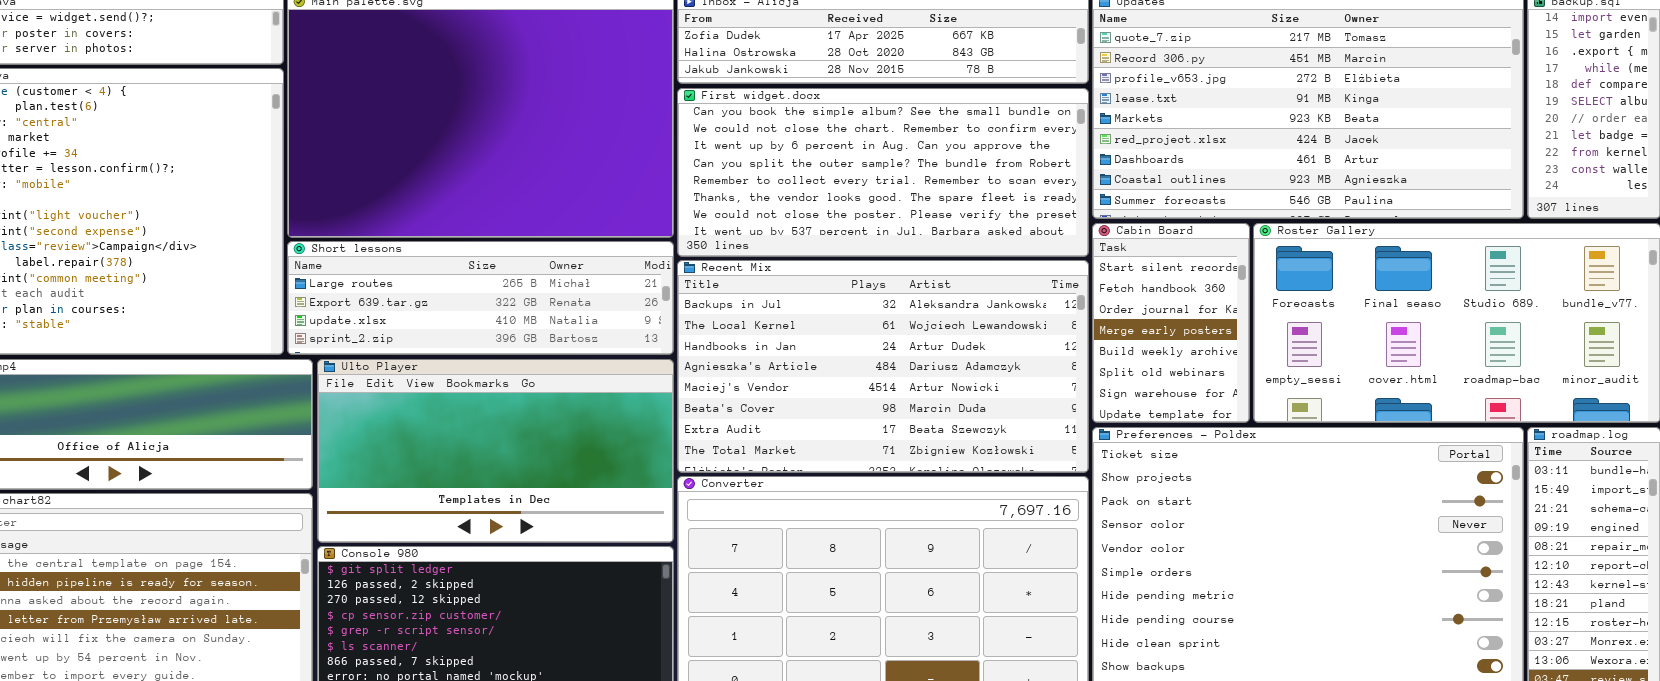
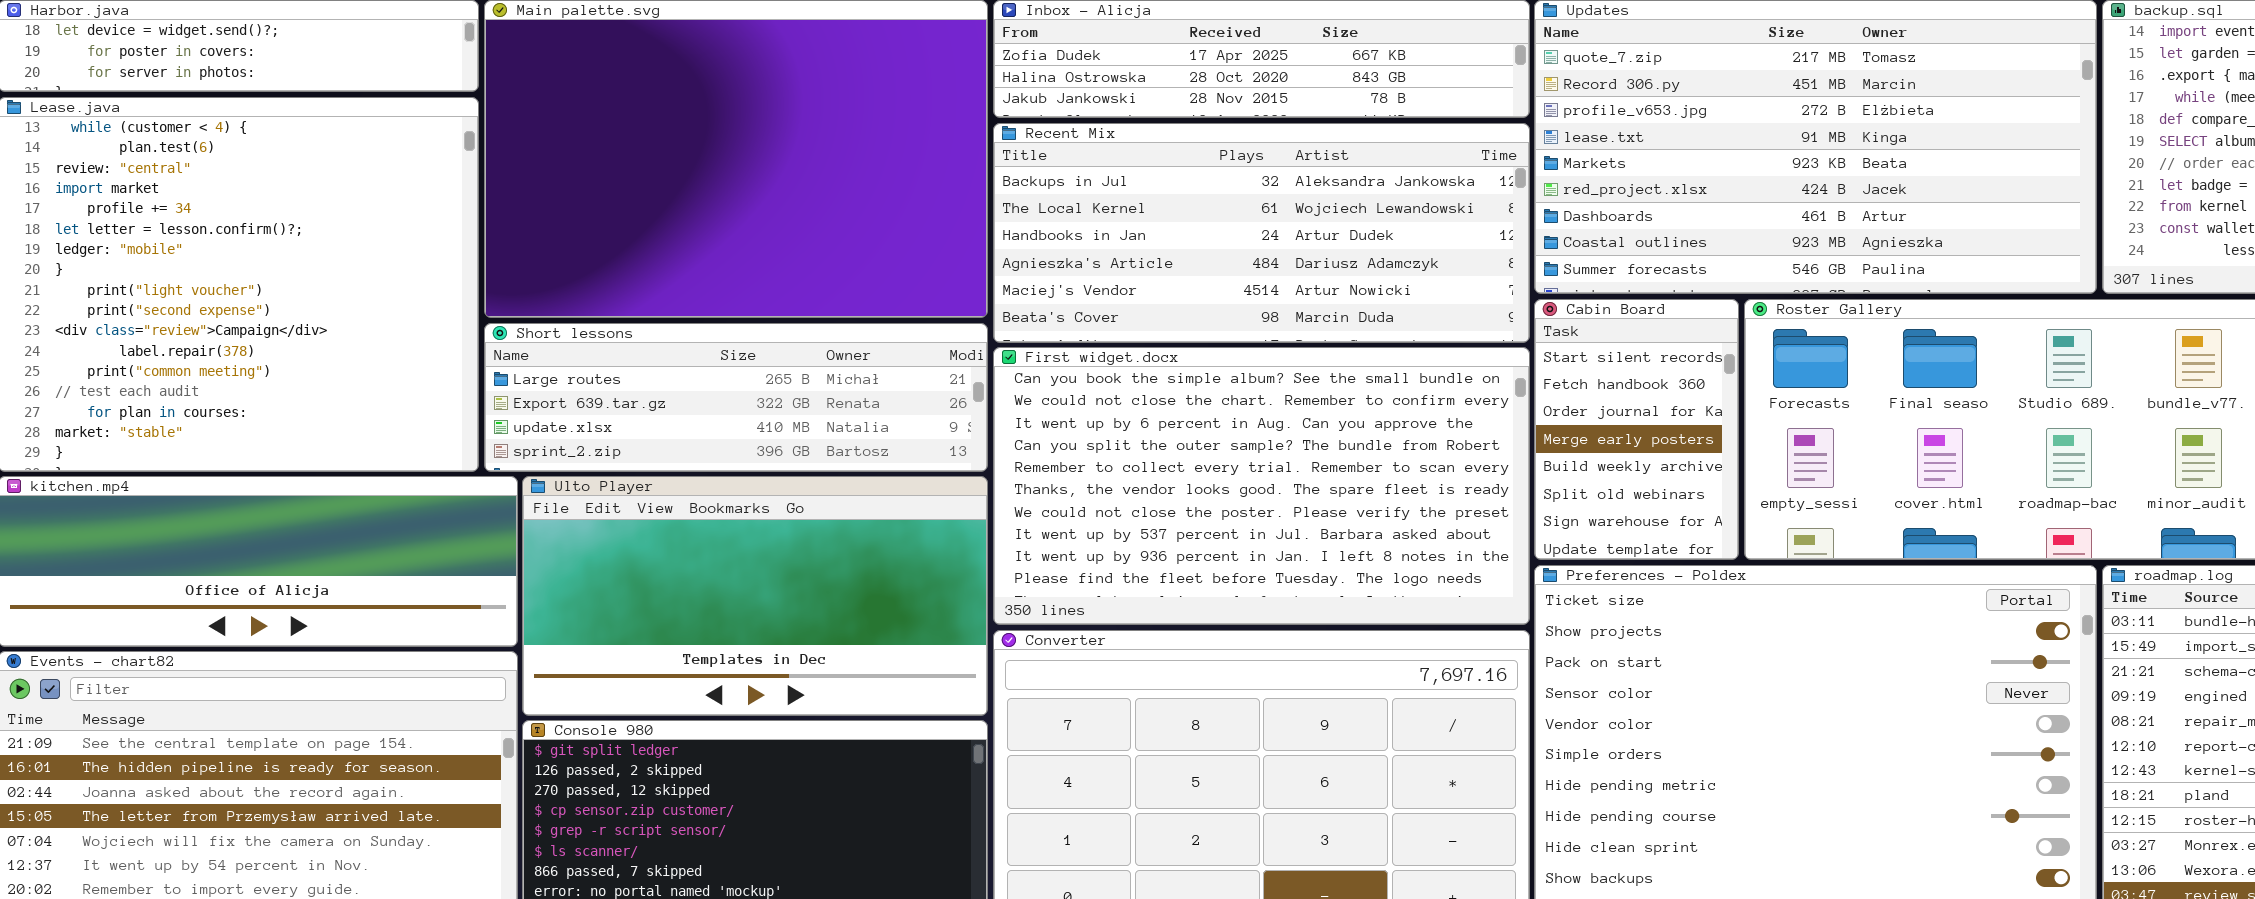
First widget.docx: [677,88,1089,257] -> [993,347,1530,625], moved, resized
Recent Mix: [677,260,1089,473] -> [993,123,1530,343], moved, resized

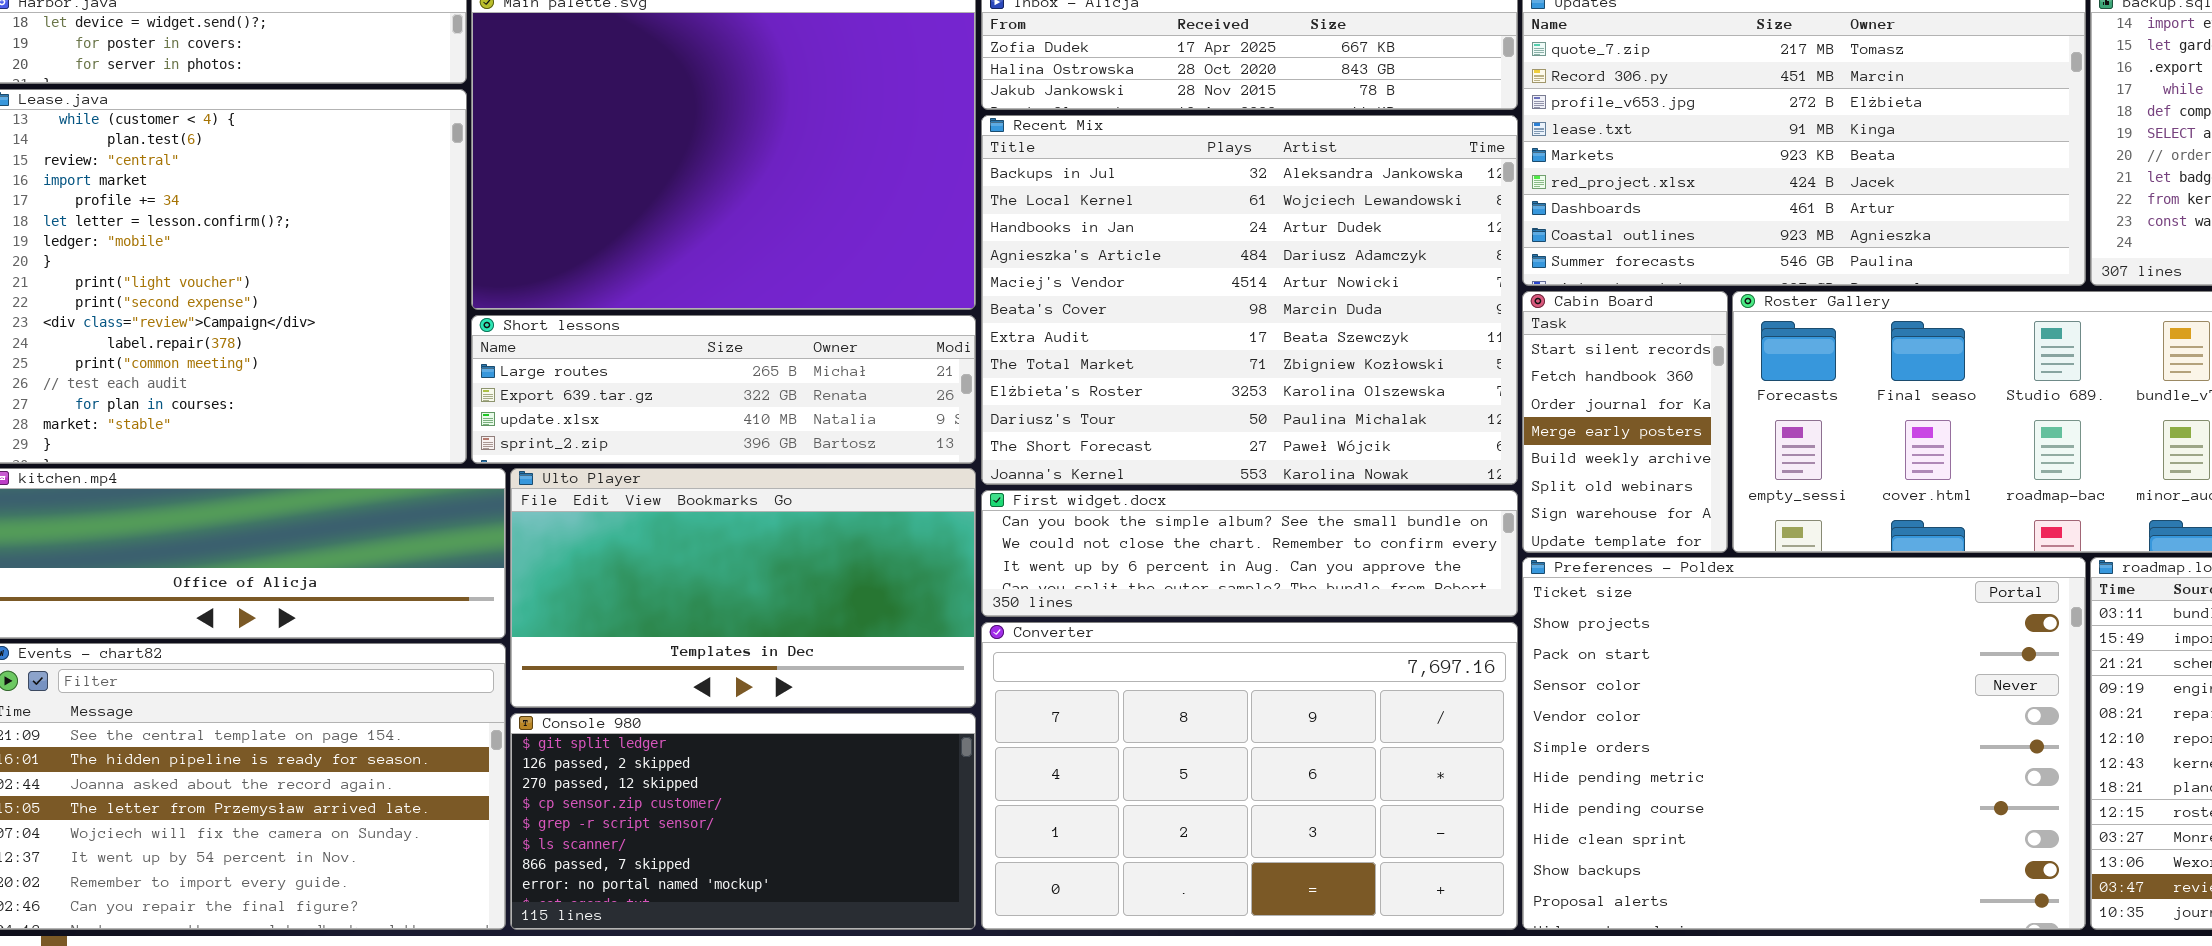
Recent Mix: [993,123,1530,343] -> [981,115,1518,485], resized
First widget.docx: [993,347,1530,625] -> [981,490,1518,617], resized

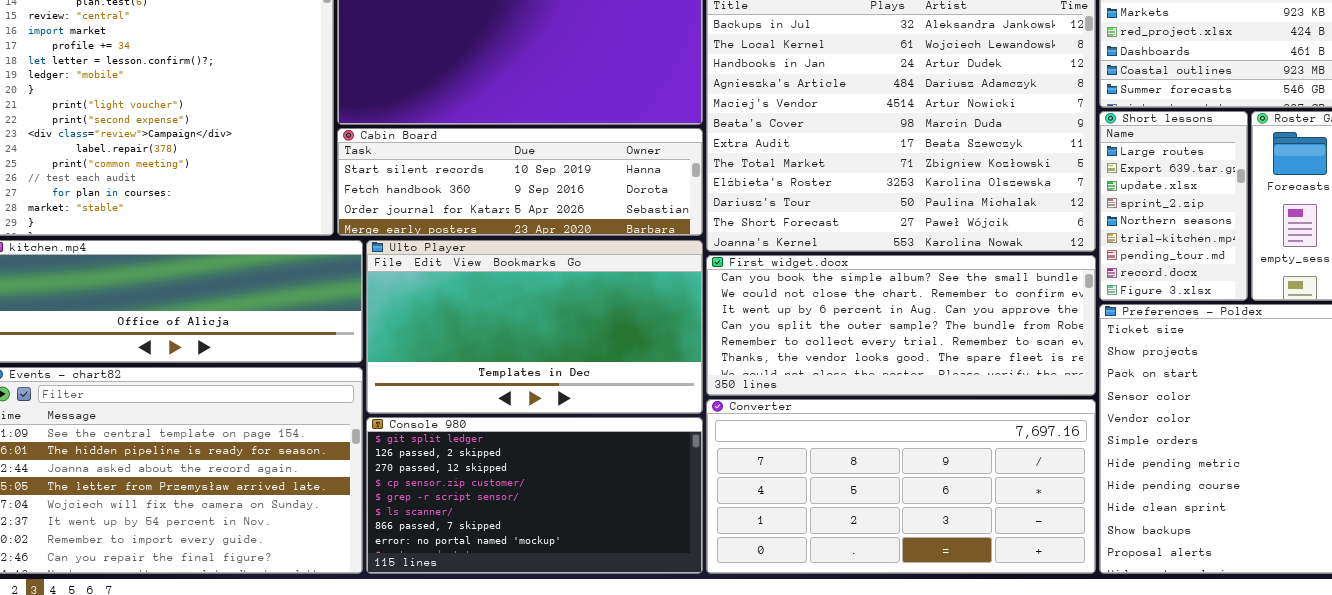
Cabin Board: [1522,291,1728,553] -> [337,128,703,236], moved, resized
Short lessons: [471,315,976,464] -> [1099,111,1248,301], moved, resized
First widget.docx: [981,490,1518,617] -> [706,255,1096,396], resized
Converter: [981,622,1518,930] -> [706,399,1096,574], resized

